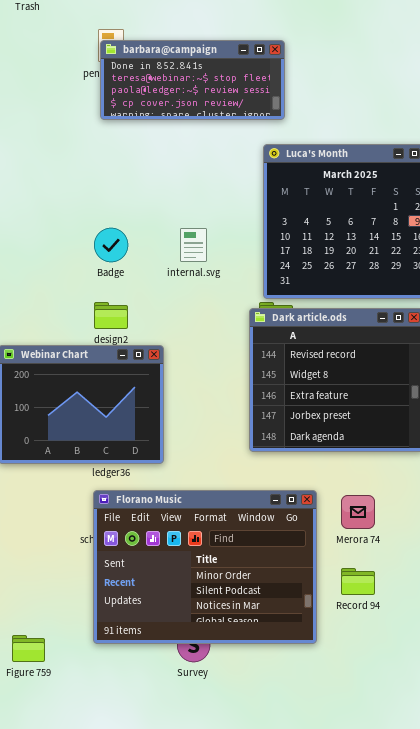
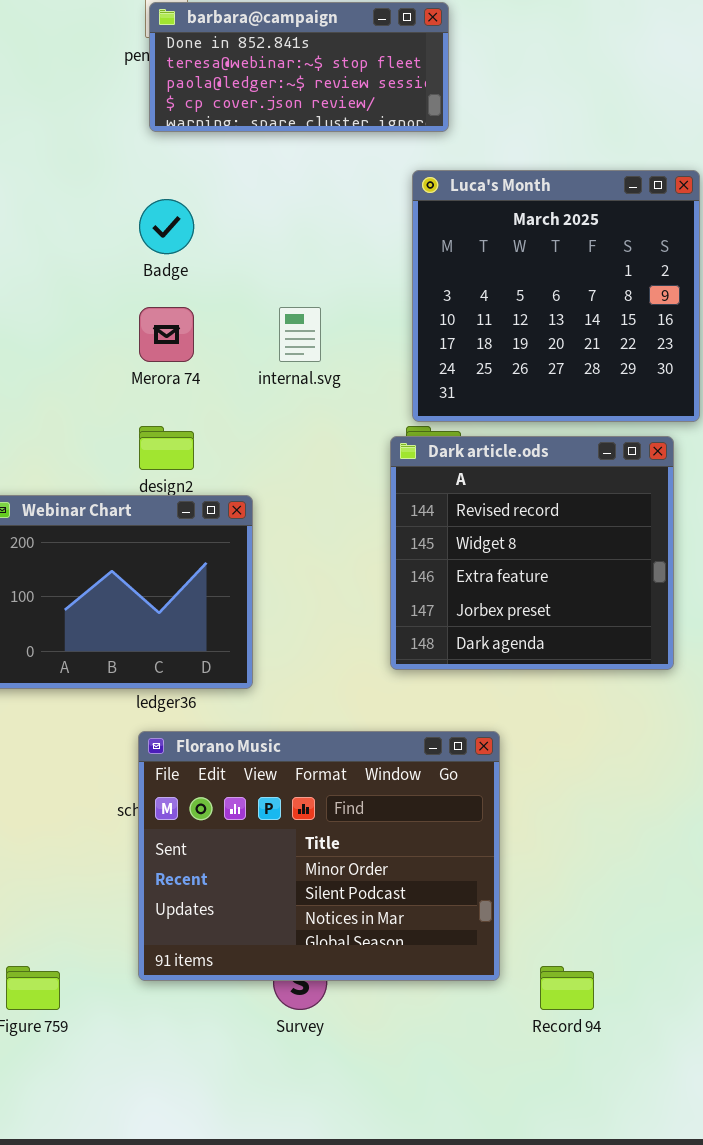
Badge: [94,228,128,262] -> [139,199,194,254], moved
Merora 74: [341,495,375,529] -> [139,307,194,362], moved
Record 94: [341,568,375,595] -> [540,966,594,1010], moved

